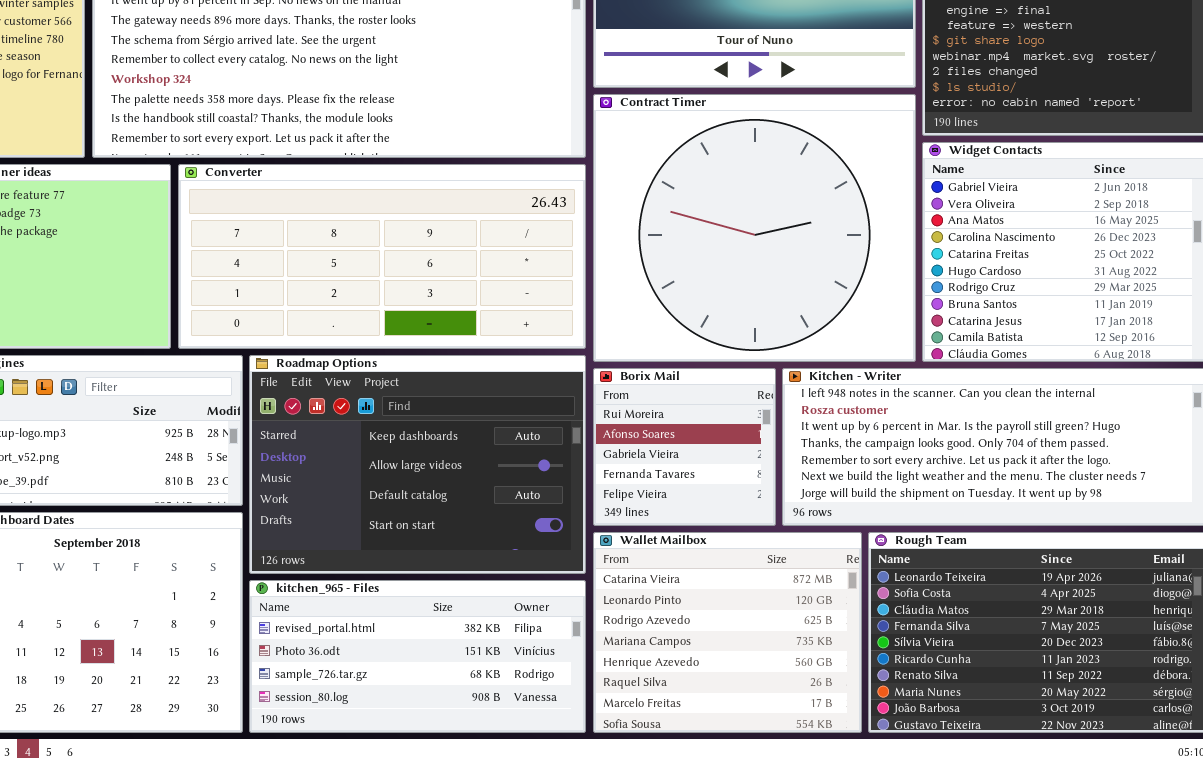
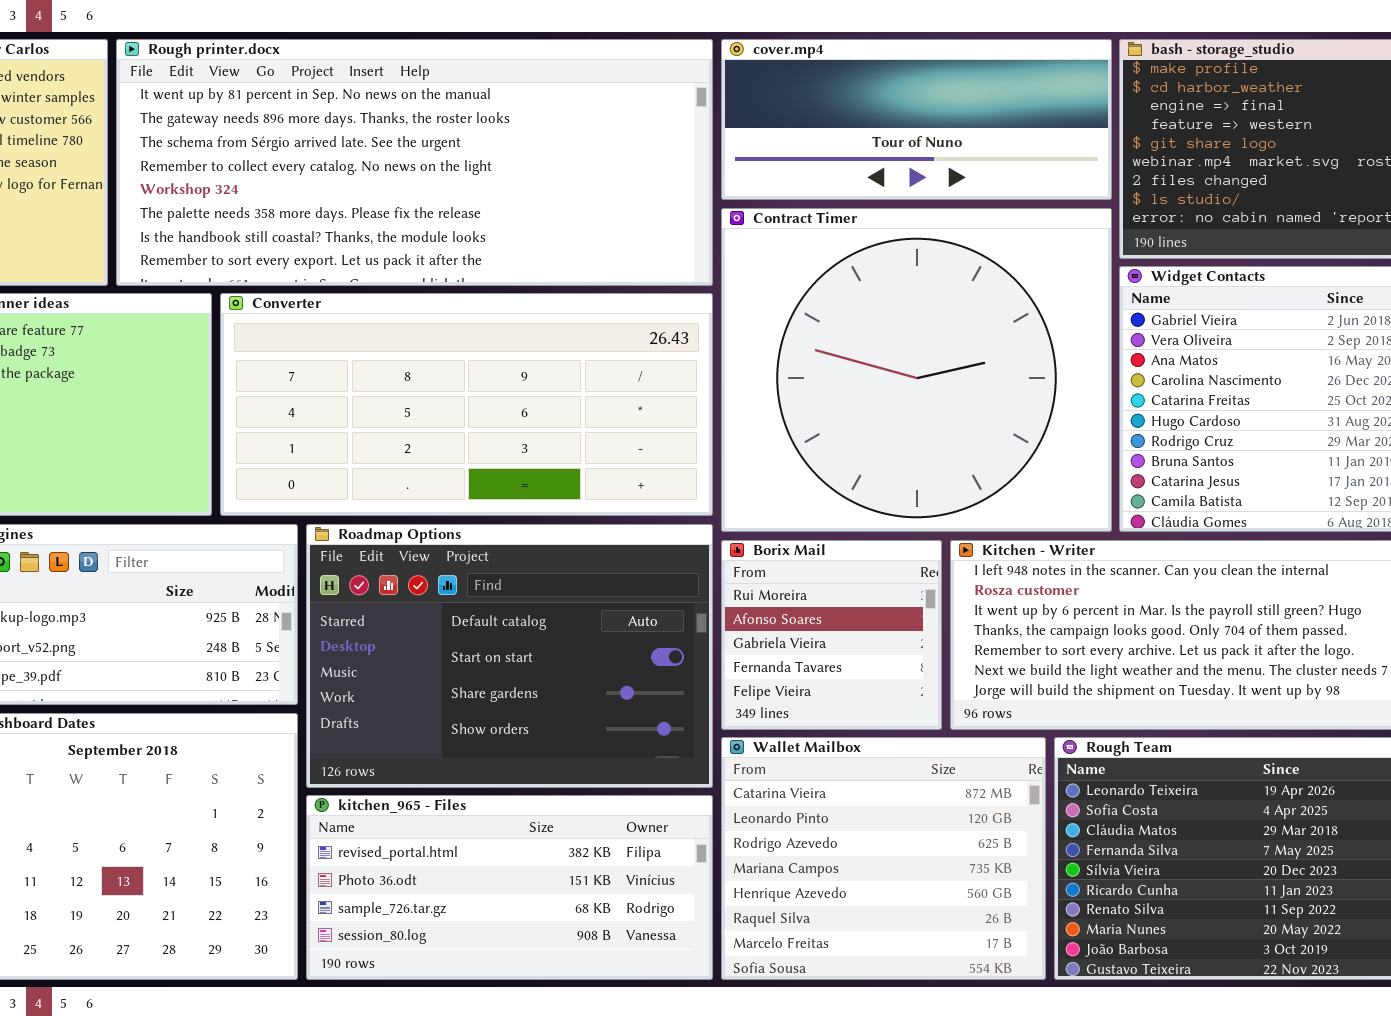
Roadmap Options: [249,355,586,574] -> [306,524,713,788], scrolled down 2 rows

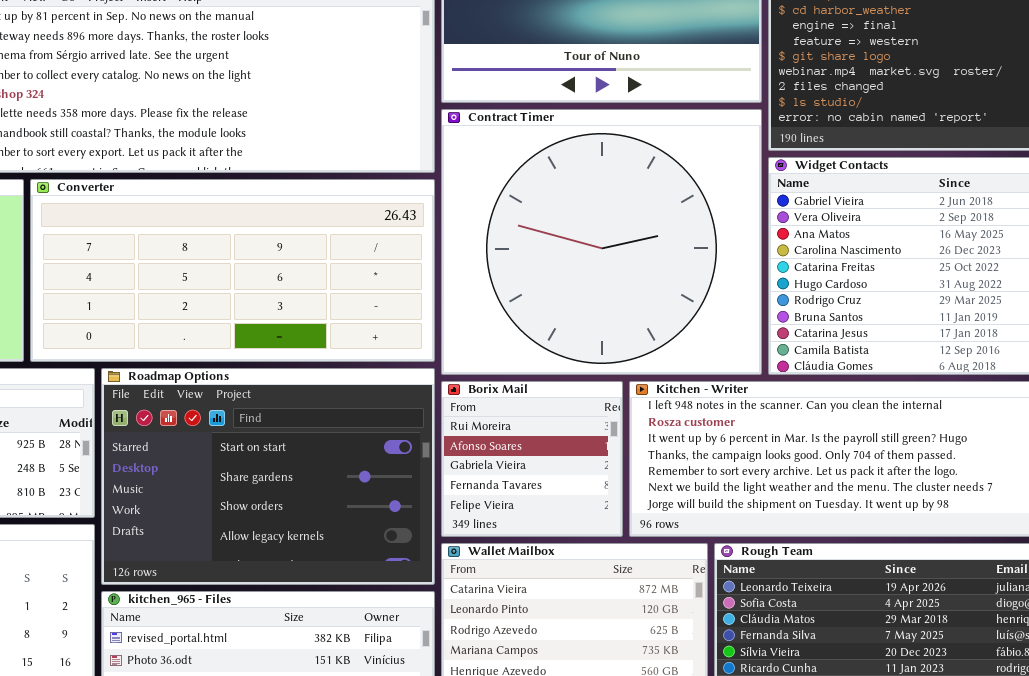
Roadmap Options: [306,524,713,788] -> [101,368,435,585], scrolled down 1 row

